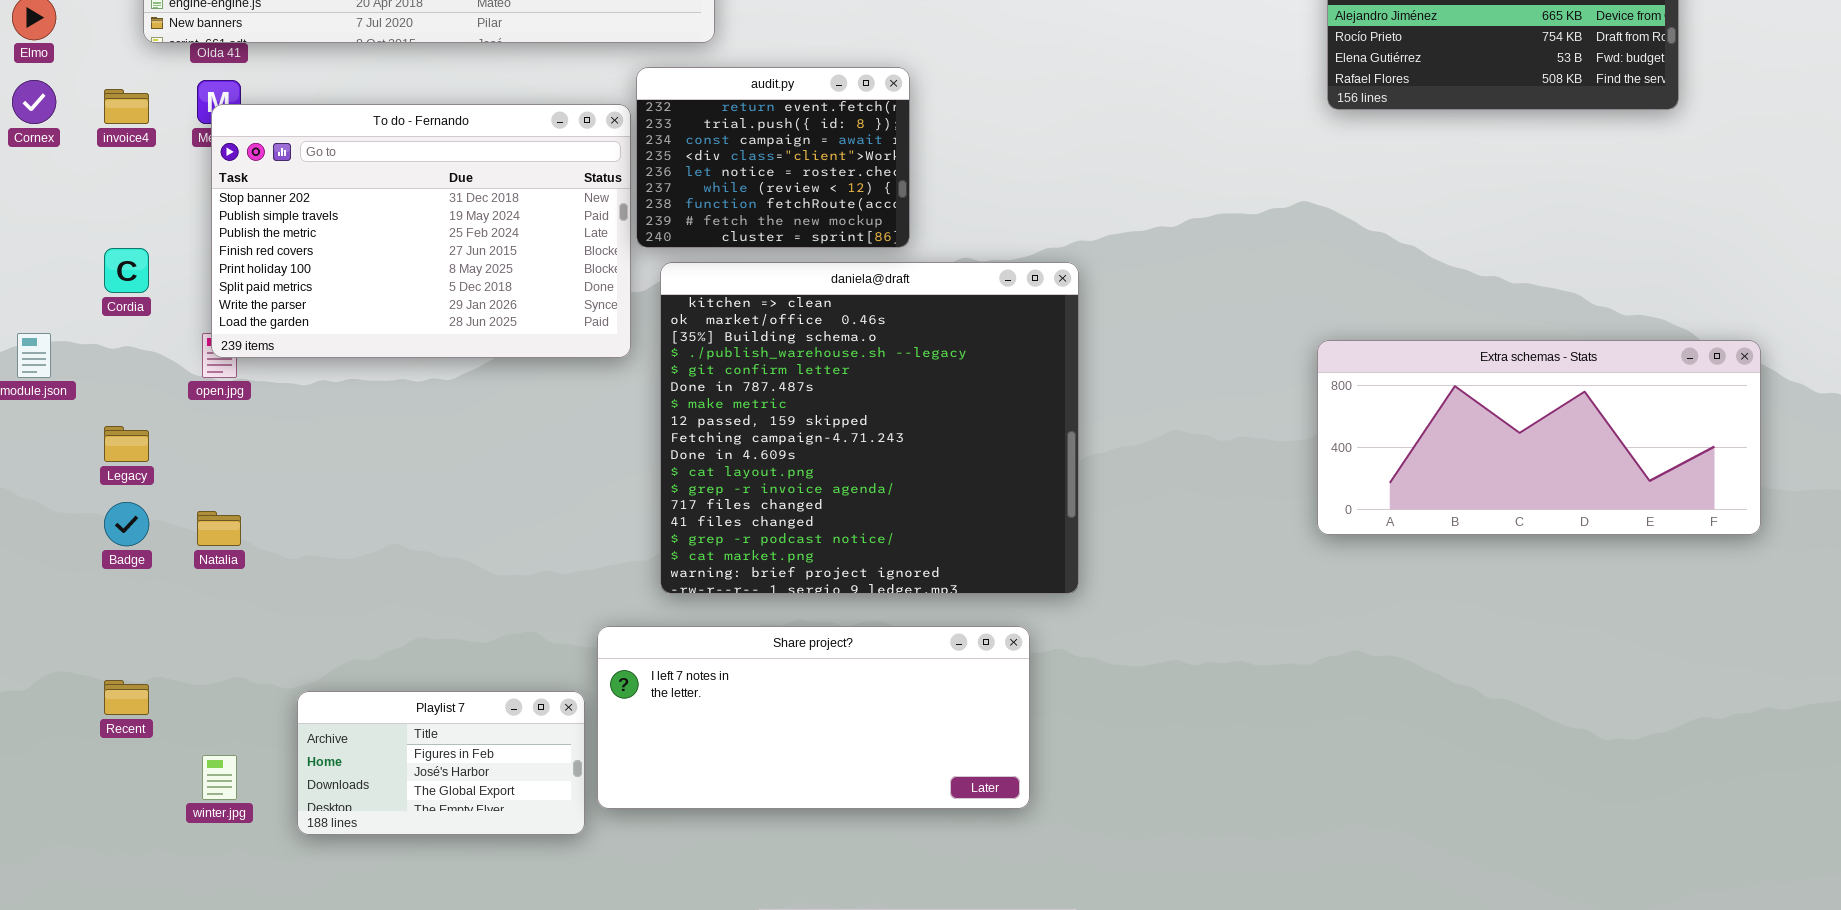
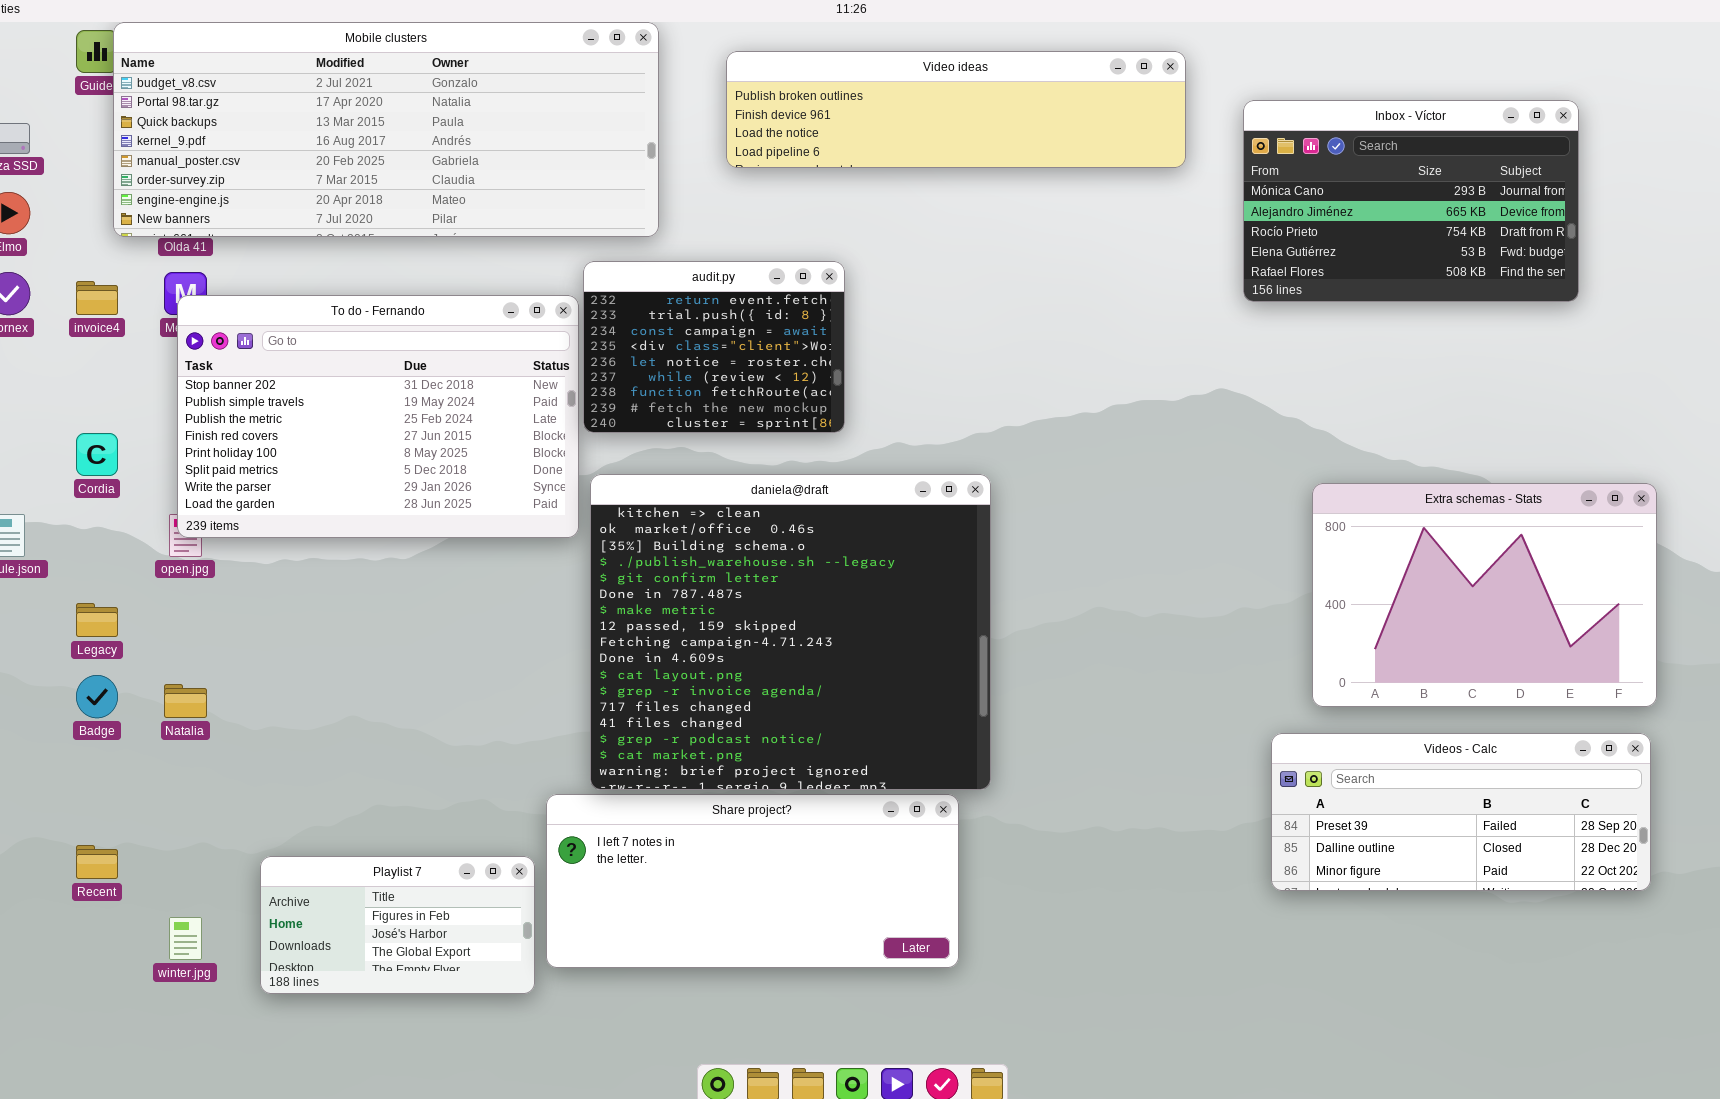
daniela@draft: [660,262,1079,594] -> [590,474,991,790], moved
Extra schemas - Stats: [1317,340,1761,535] -> [1312,483,1657,707], resized
Videos - Calc: none -> [1271,733,1651,891], opened

